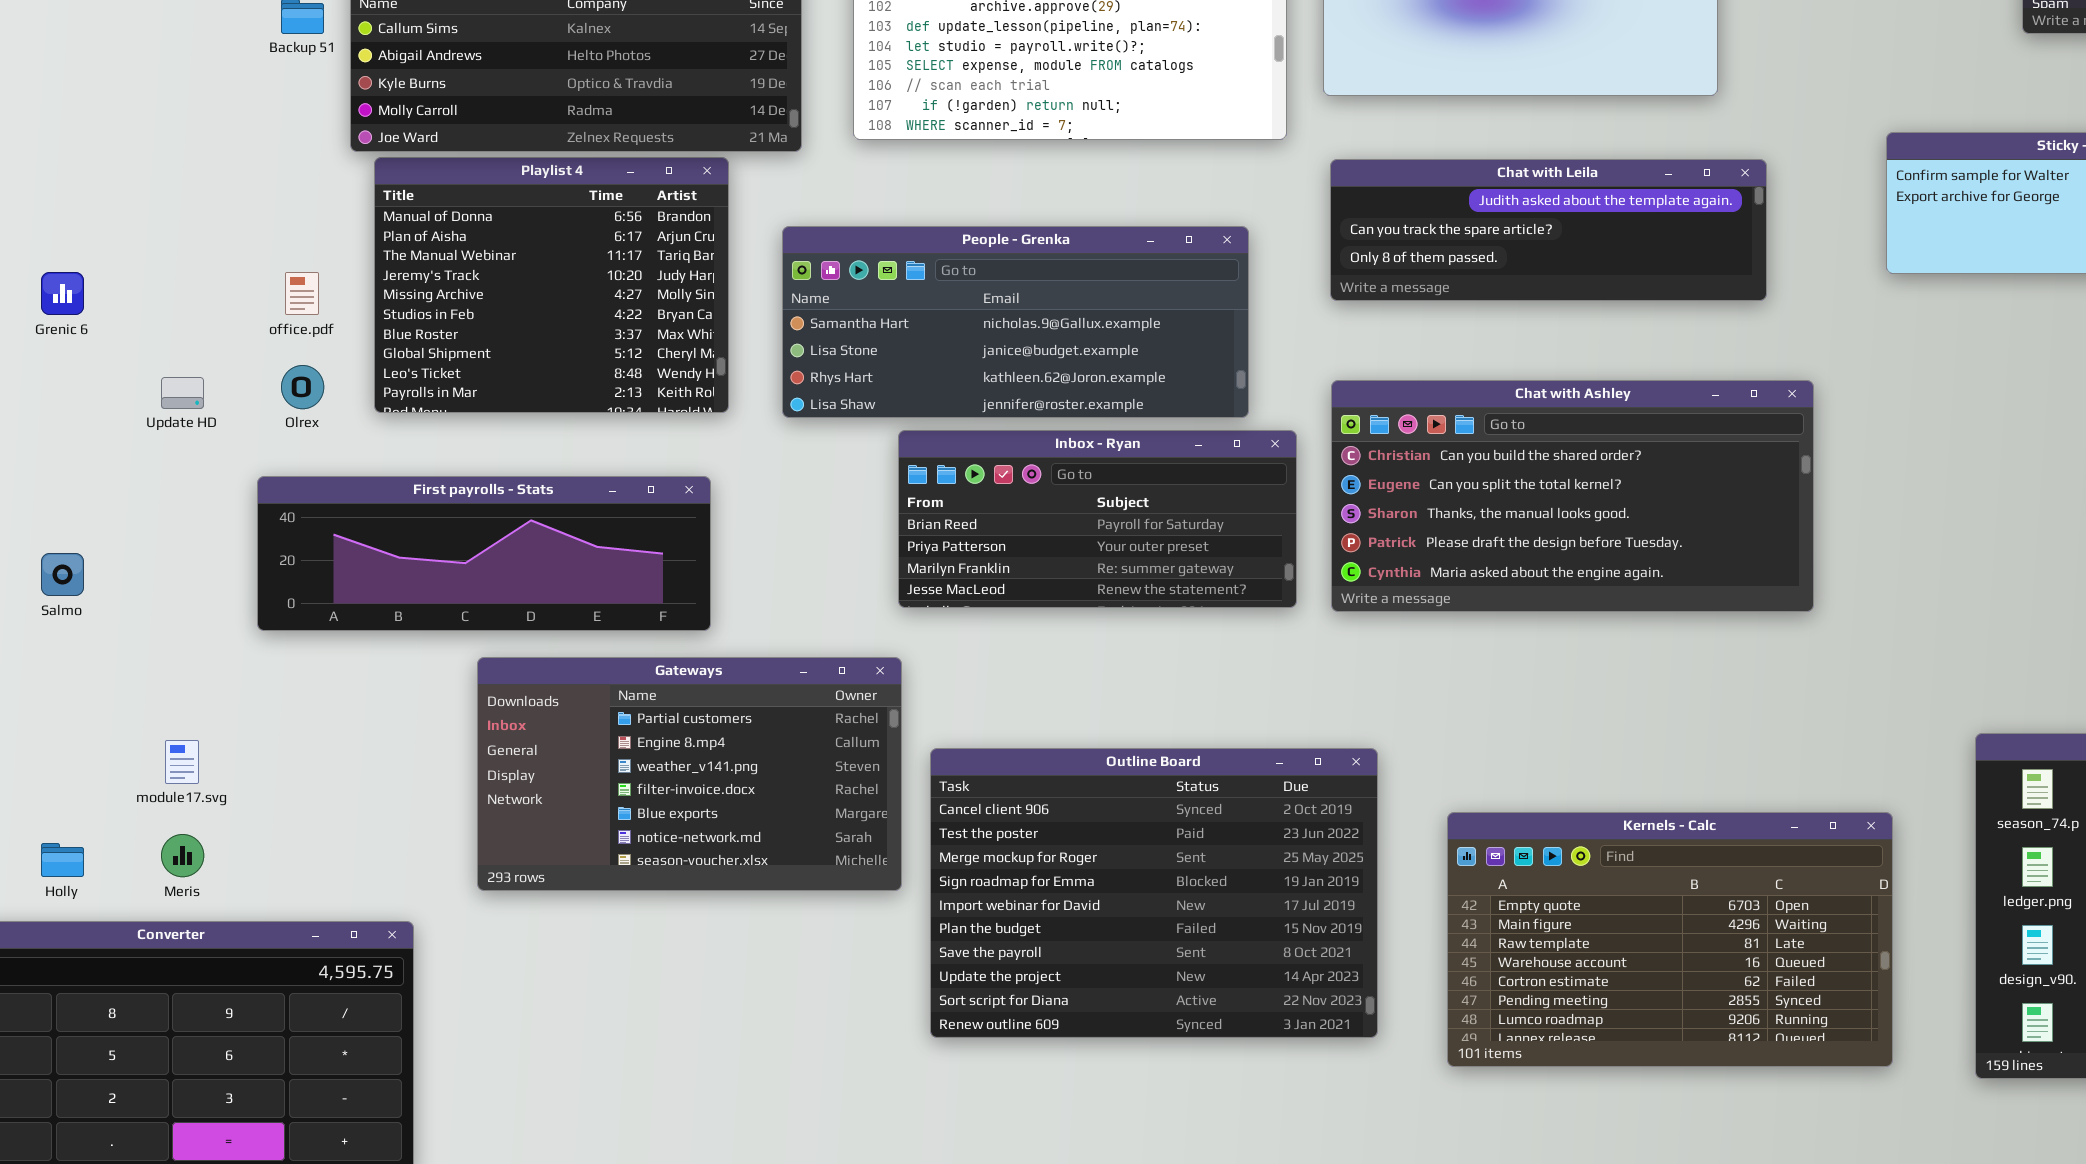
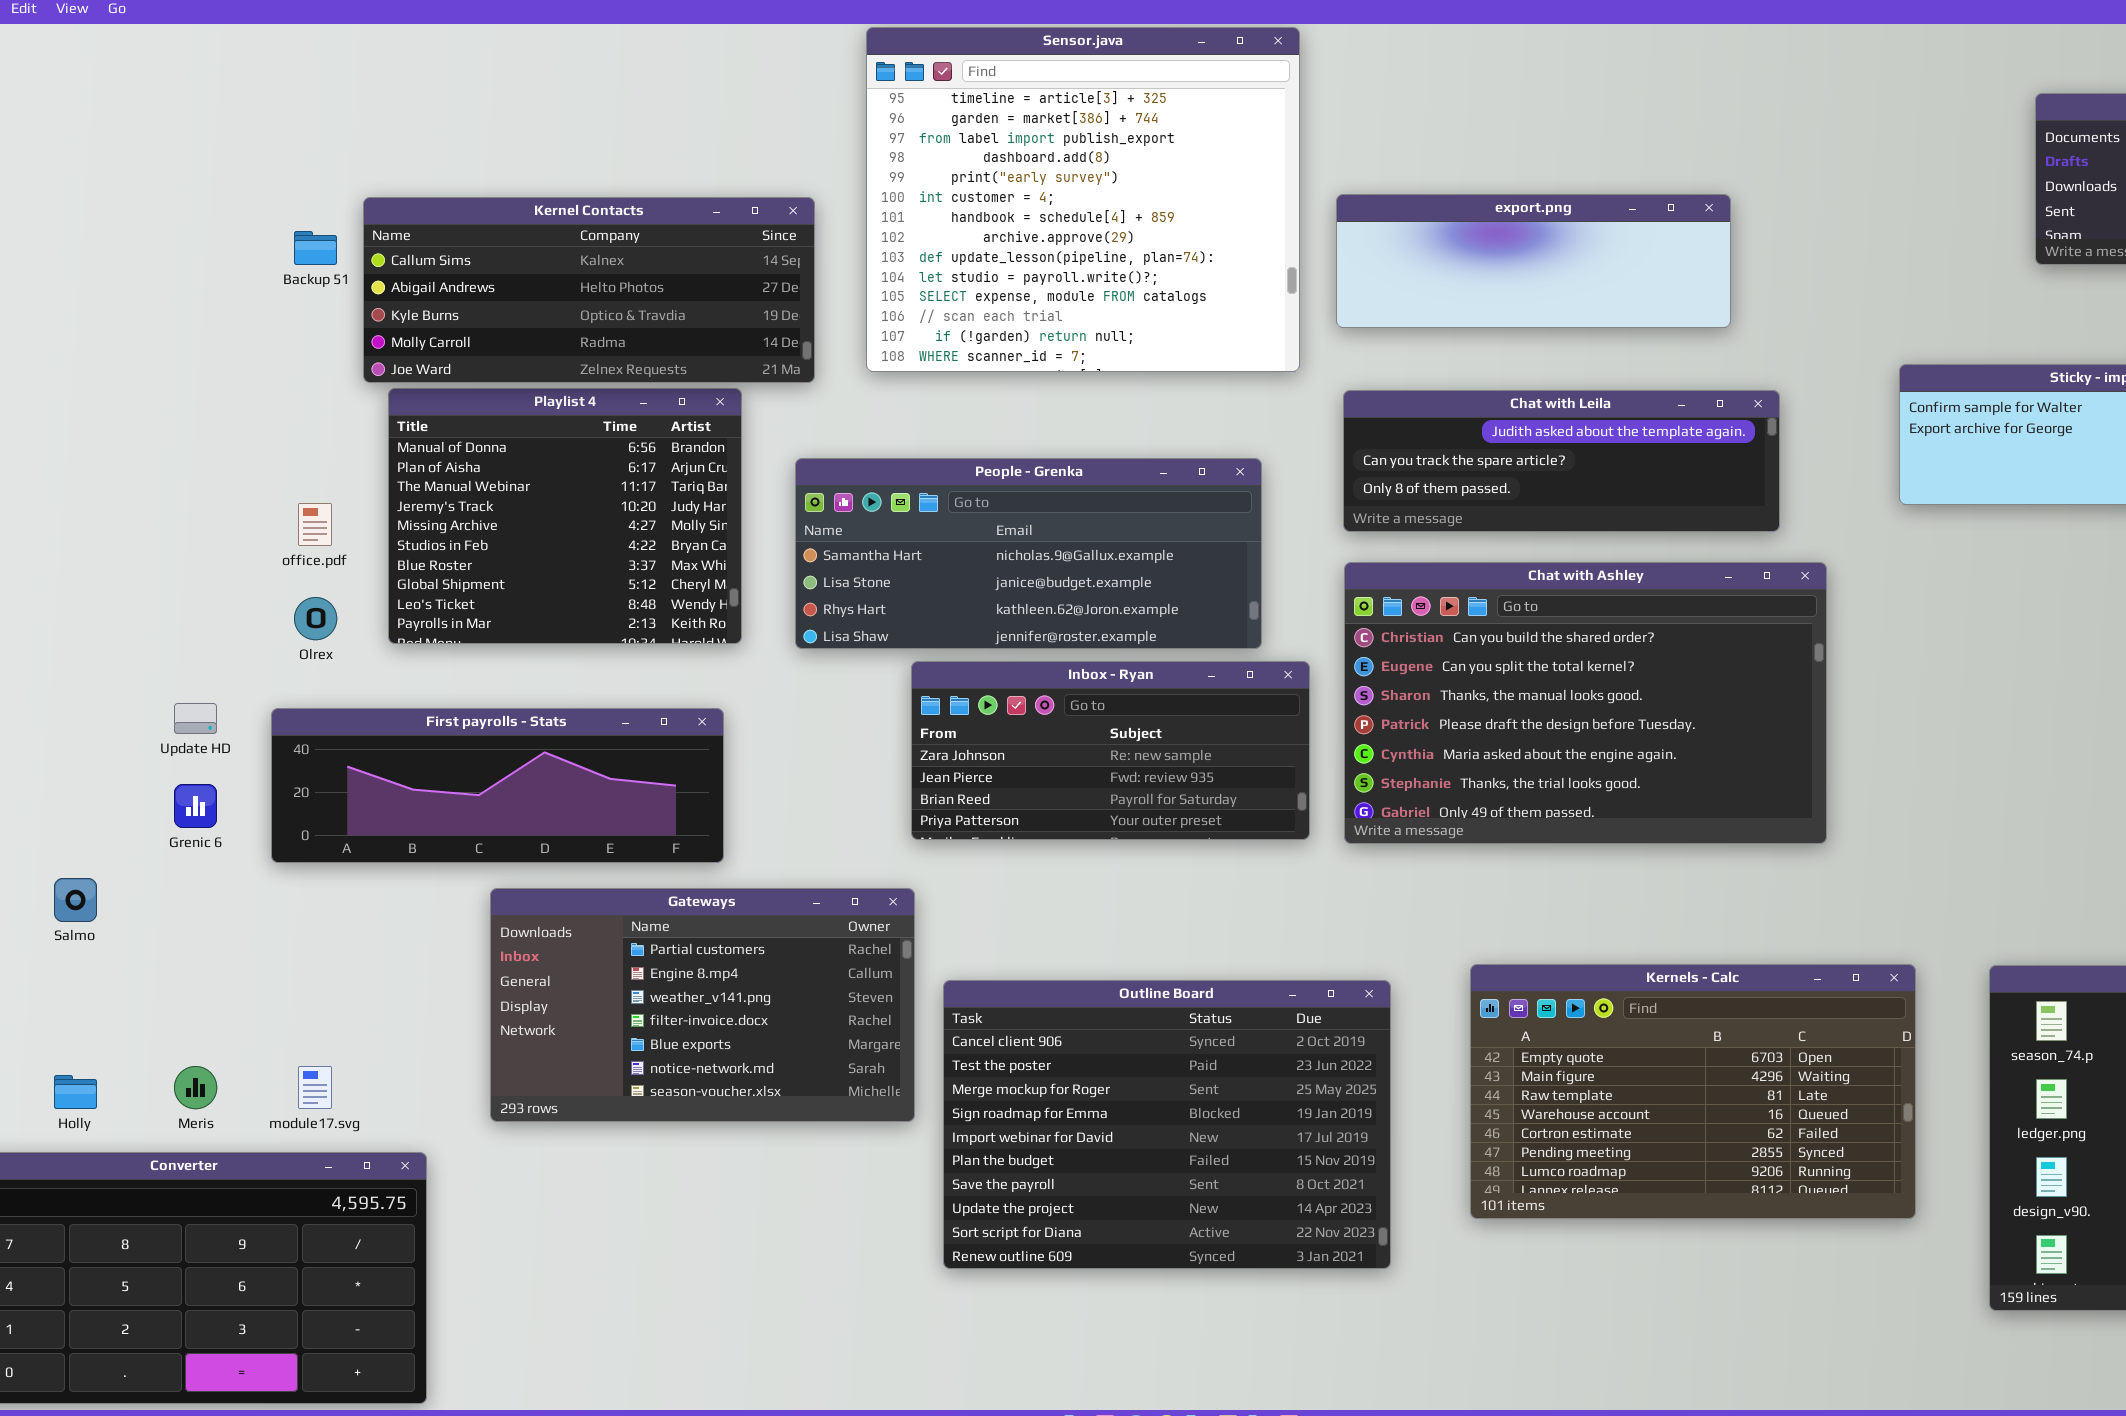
Grenic 6: [41,272,84,315] -> [174,784,217,828], moved
Update HD: [161,377,204,409] -> [174,703,217,734], moved
Chat with Ashley: [1331,380,1814,612] -> [1344,562,1827,844], resized
Inbox - Ryan: [898,430,1297,608] -> [911,661,1310,840], scrolled up 2 rows
Salmo: [41,553,84,596] -> [54,878,97,922], moved
module17.svg: [165,740,199,784] -> [298,1066,332,1109], moved
Kernels - Calc: [1447,812,1893,1067] -> [1470,964,1916,1219], moved

